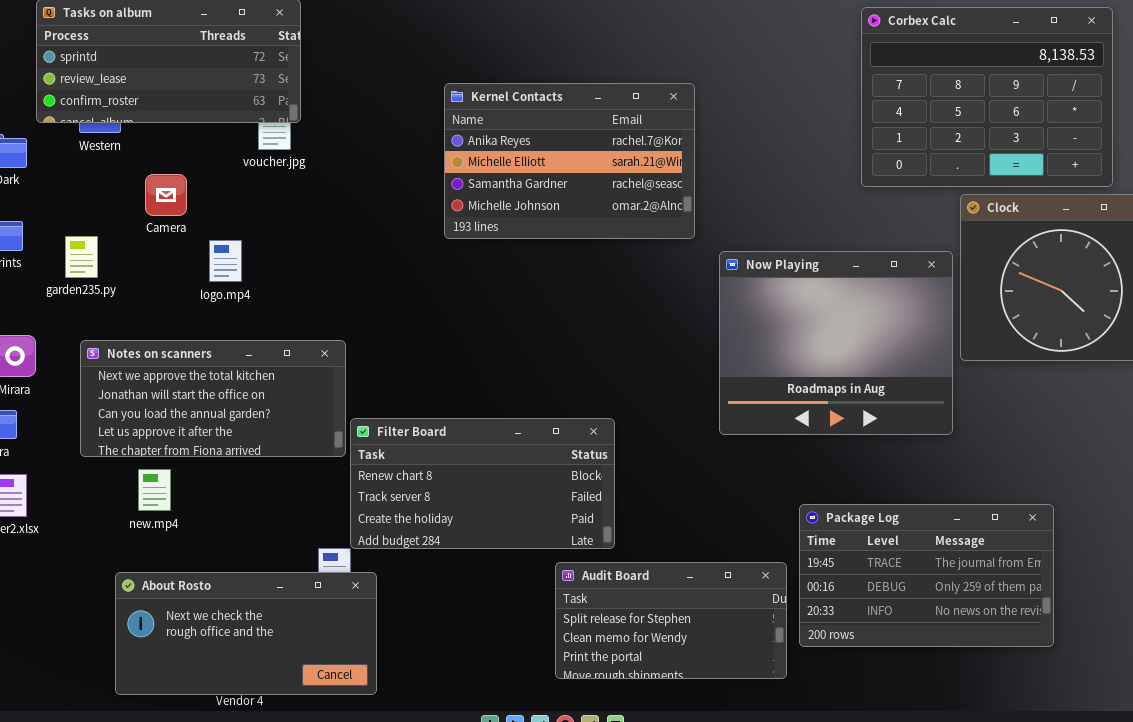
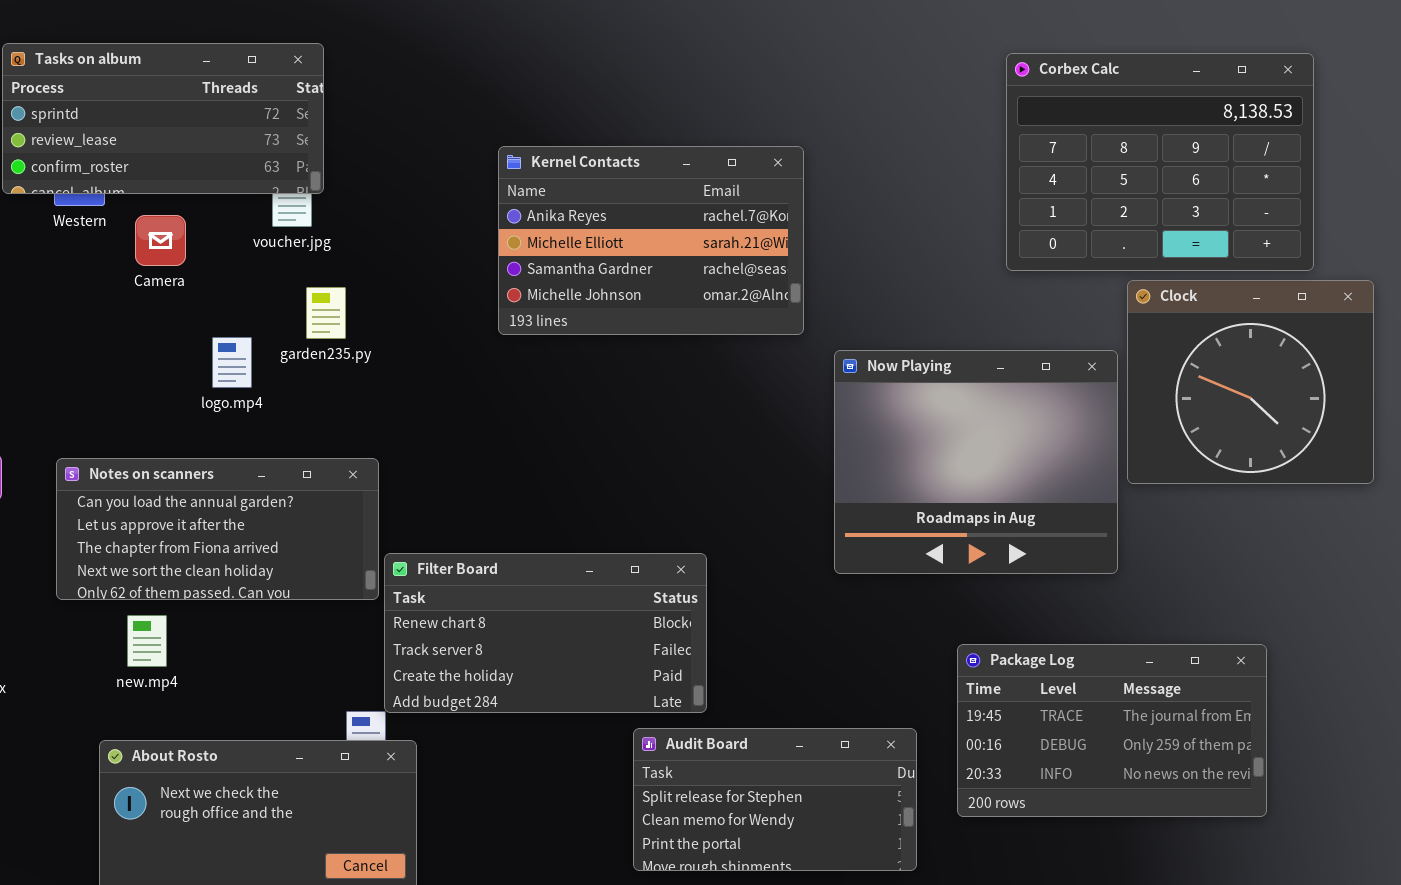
Camera: [145,174,187,216] -> [135,215,186,266], moved
garden235.py: [65,236,98,278] -> [306,287,346,339], moved
Notes on scanners: [80,340,346,457] -> [56,458,379,600], scrolled down 2 rows
Package Log: [799,504,1054,647] -> [957,644,1267,817], moved

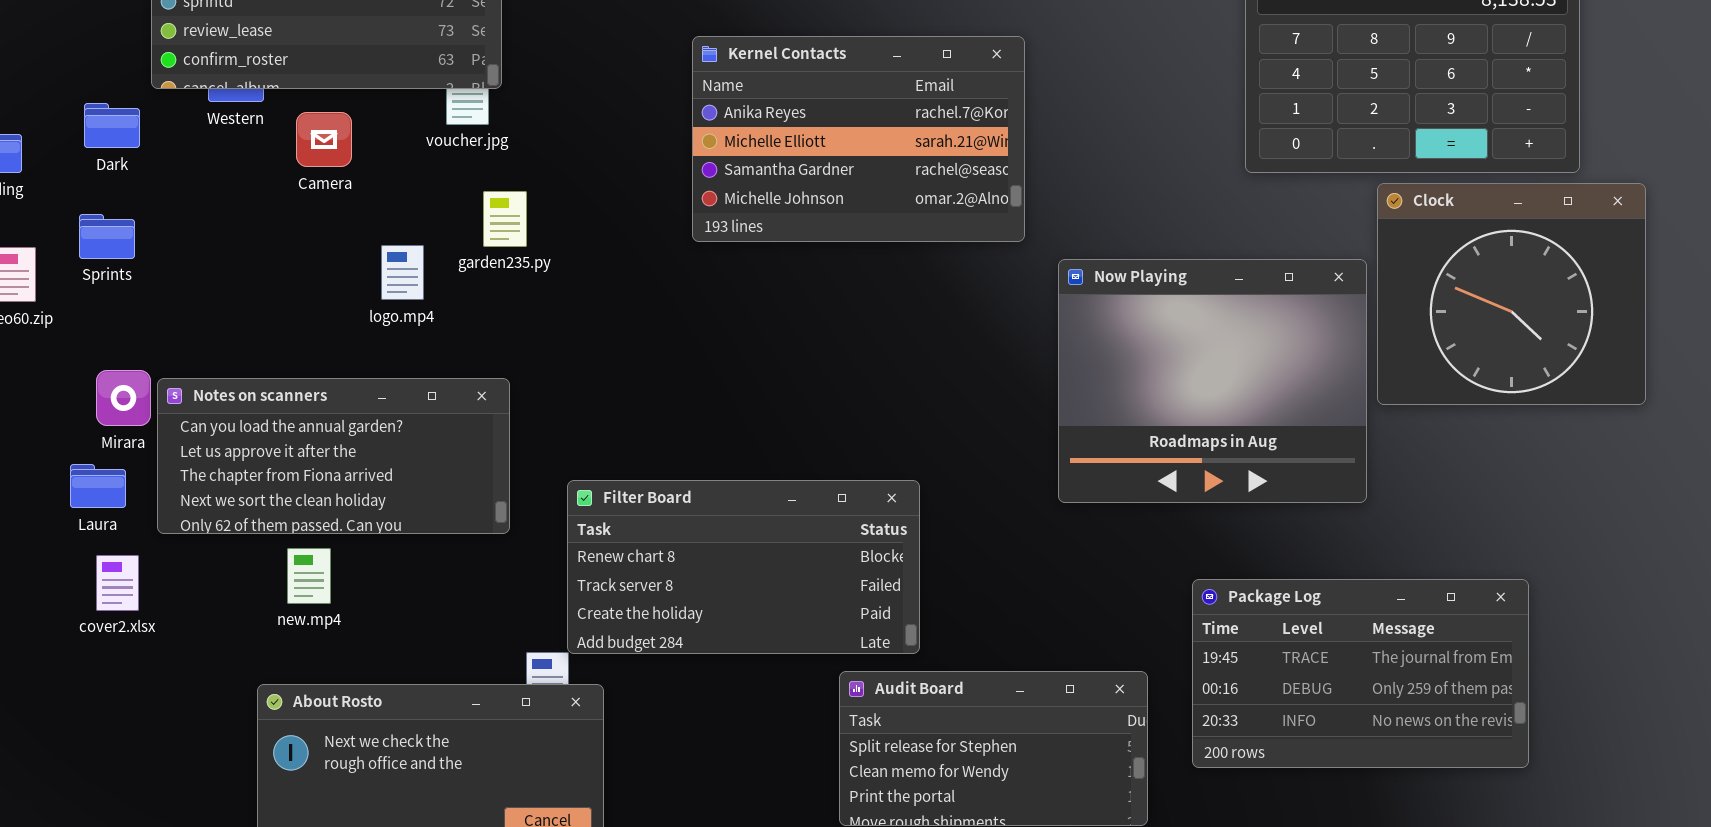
Notes on scanners: [56,458,379,600] -> [157,378,510,534], moved

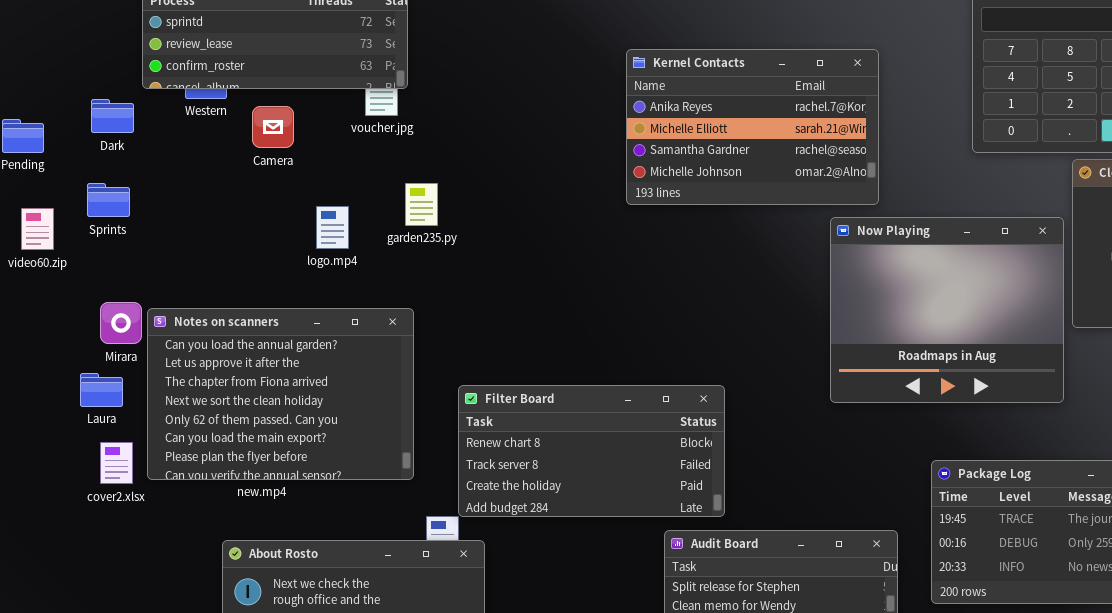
Kernel Contacts: [692,36,1025,242] -> [626,49,879,205], moved
garden235.py: [483,191,527,247] -> [405,183,438,226], moved
Notes on scanners: [157,378,510,534] -> [147,308,414,480], resized

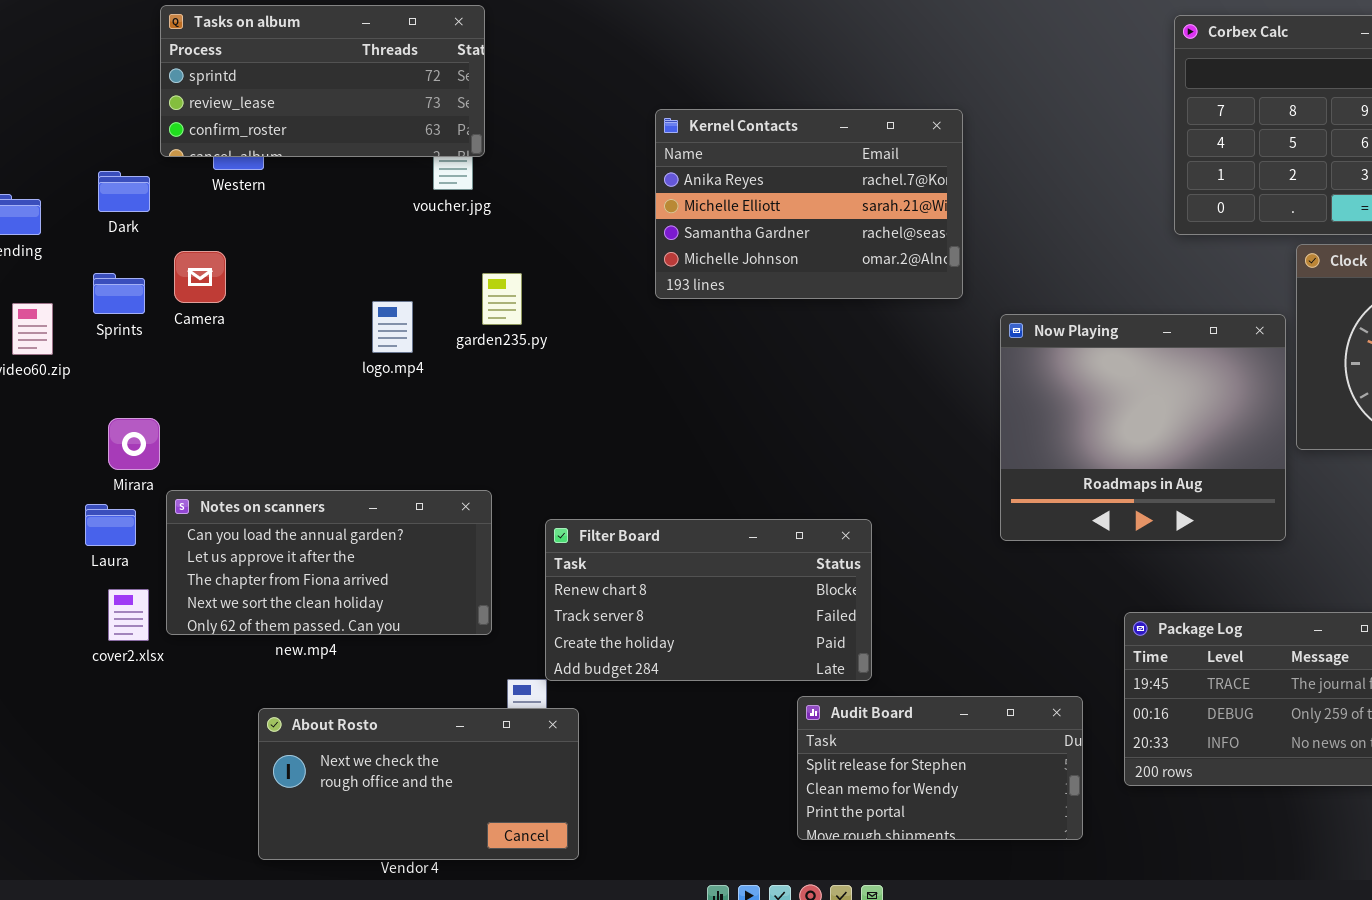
Kernel Contacts: [626,49,879,205] -> [655,109,963,299], moved
Camera: [252,106,294,148] -> [174,251,226,303], moved
Notes on scanners: [147,308,414,480] -> [166,490,492,635], resized

